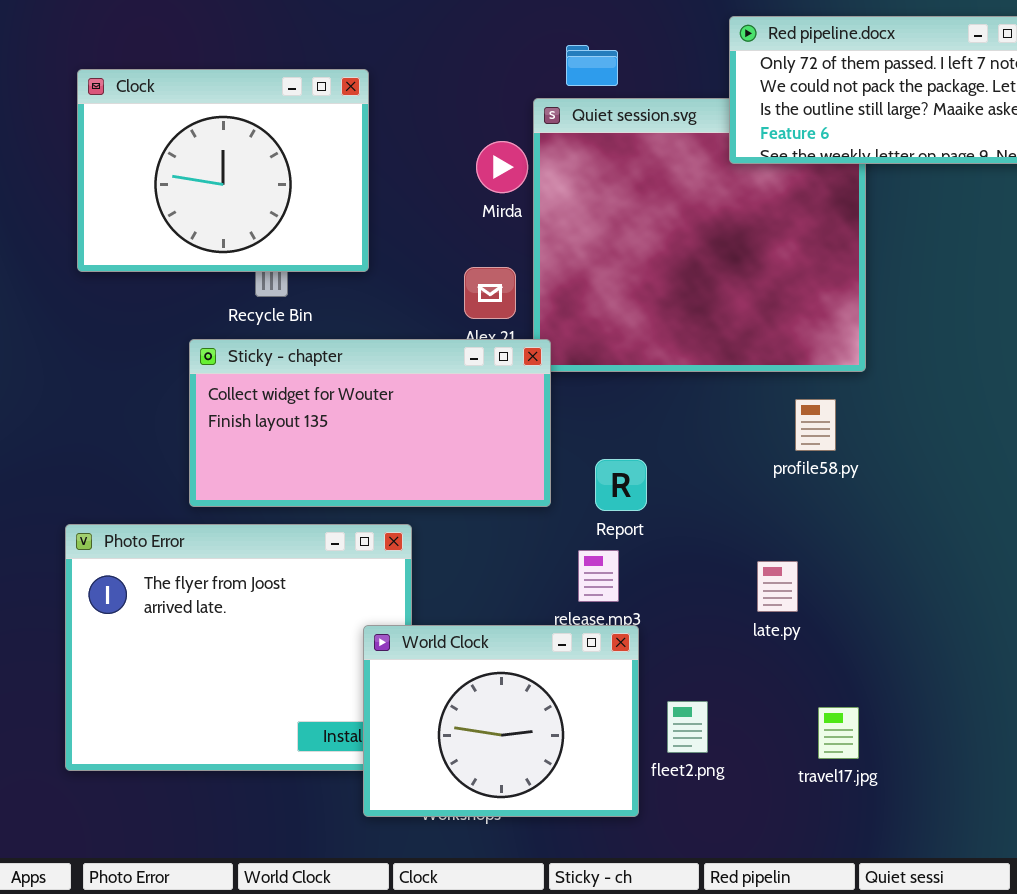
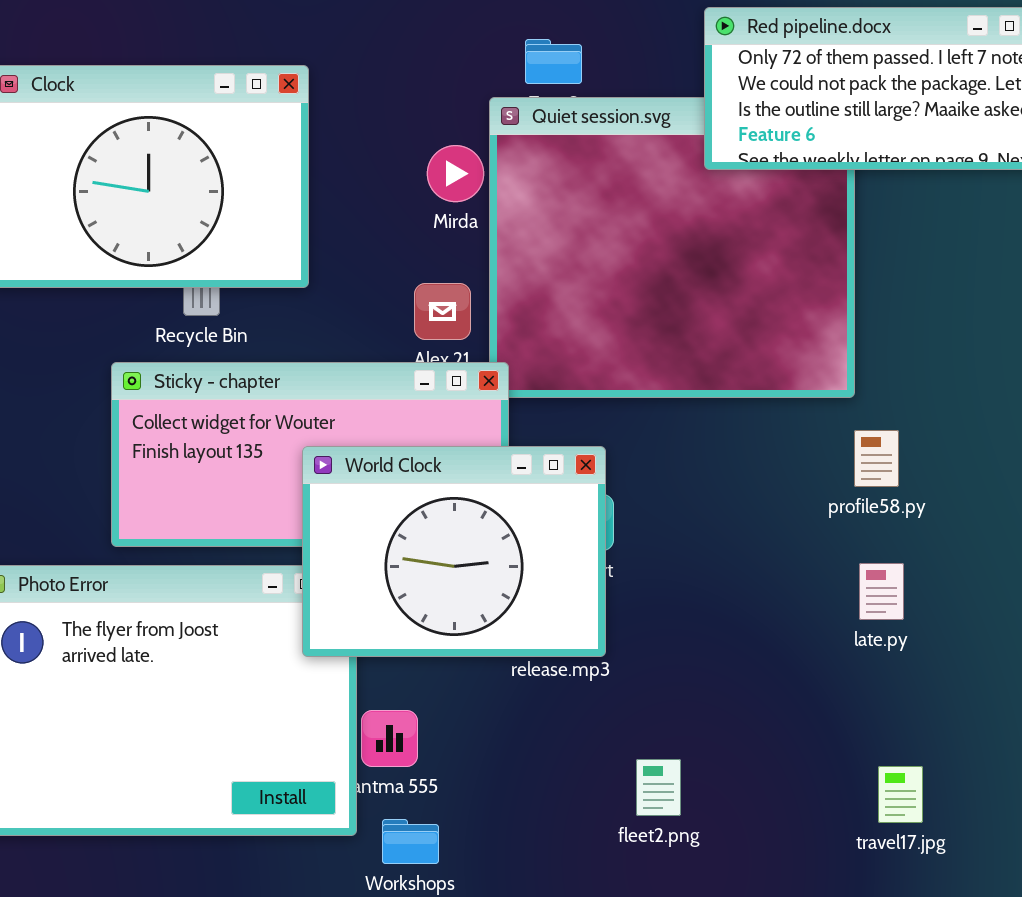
profile58.py: [795,399,836,451] -> [854,430,899,487], moved
late.py: [757,561,798,612] -> [859,563,904,620], moved
World Clock: [363,625,639,817] -> [302,446,606,657], moved
travel17.jpg: [818,707,859,759] -> [878,766,923,823], moved

